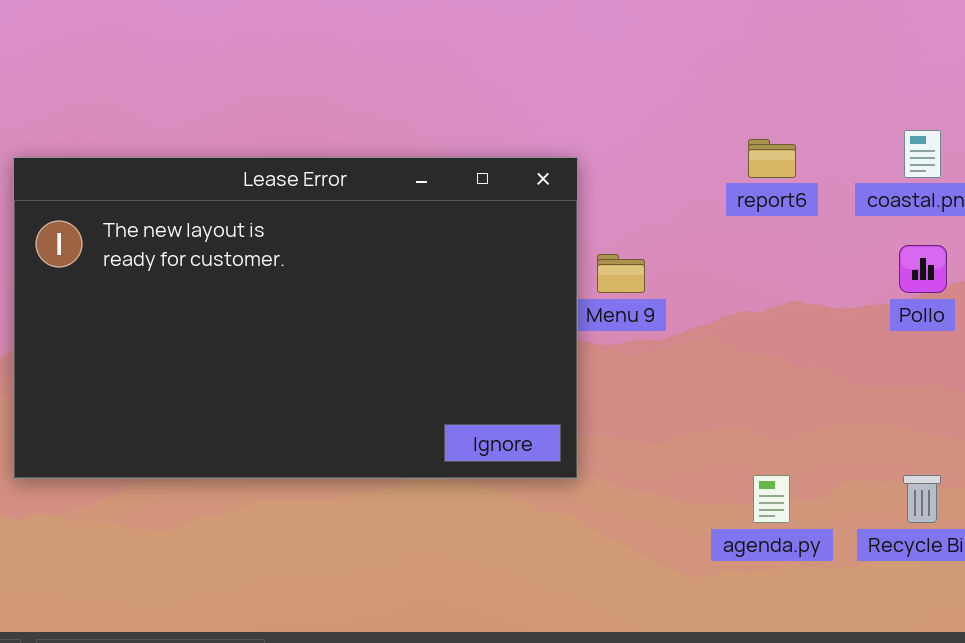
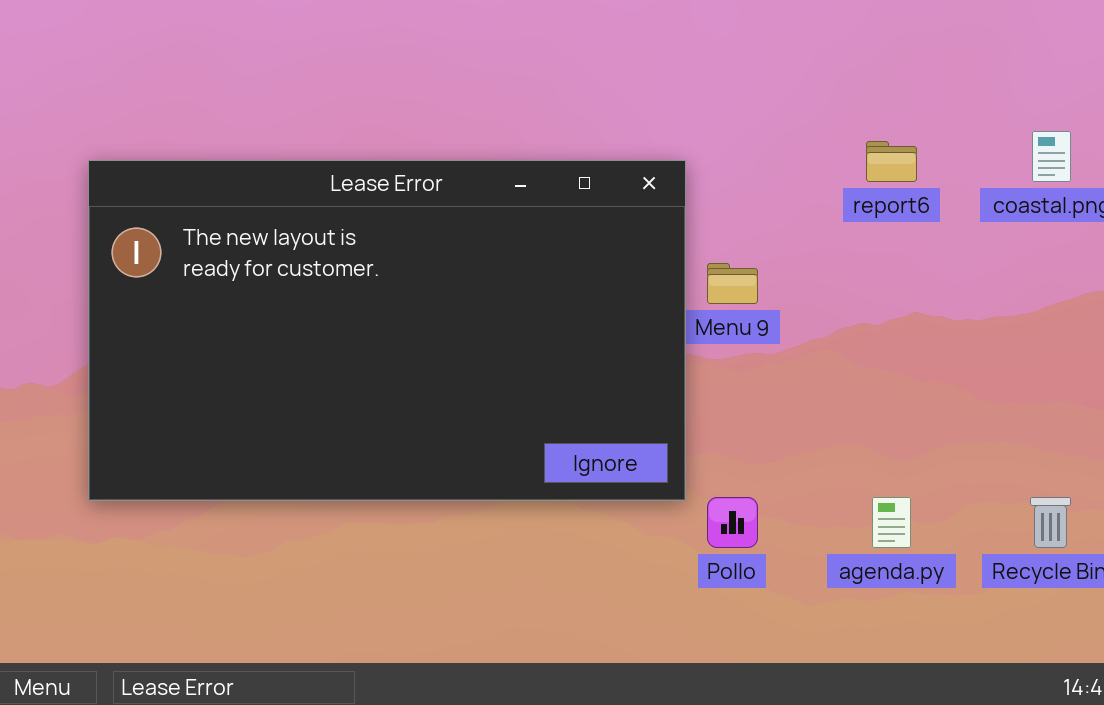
Pollo: [899,245,947,293] -> [707,497,758,548], moved

